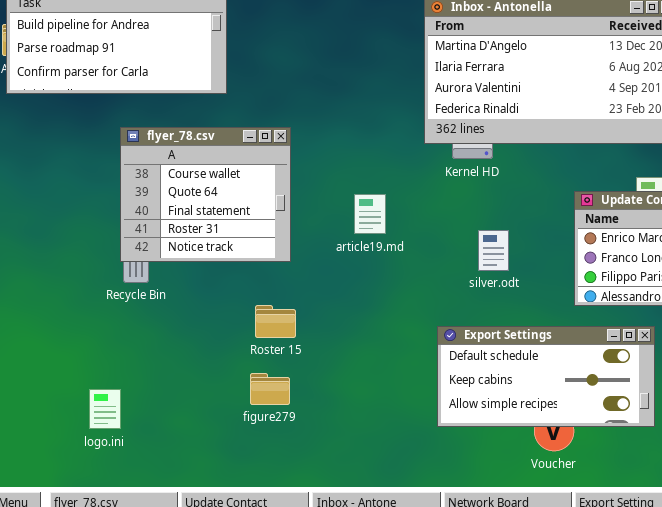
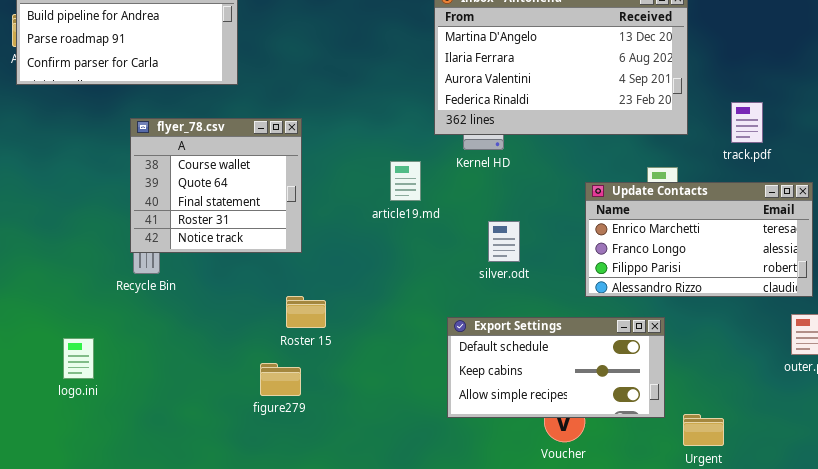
article19.md: [354,194,386,234] -> [390,161,421,201], moved
Roster 15: [255,305,296,338] -> [286,296,326,328], moved
logo.ini: [89,389,121,429] -> [63,338,94,379], moved

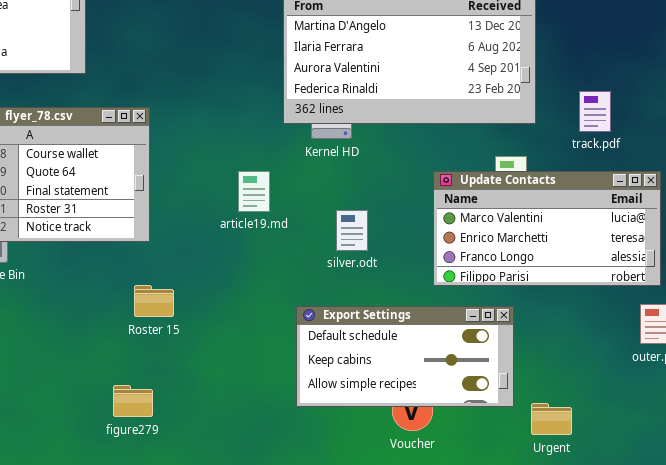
article19.md: [390,161,421,201] -> [238,171,270,212], moved
Update Contacts: [585,182,813,297] -> [433,171,661,286], scrolled up 1 row
figure279: [260,363,301,396] -> [113,385,153,417], moved

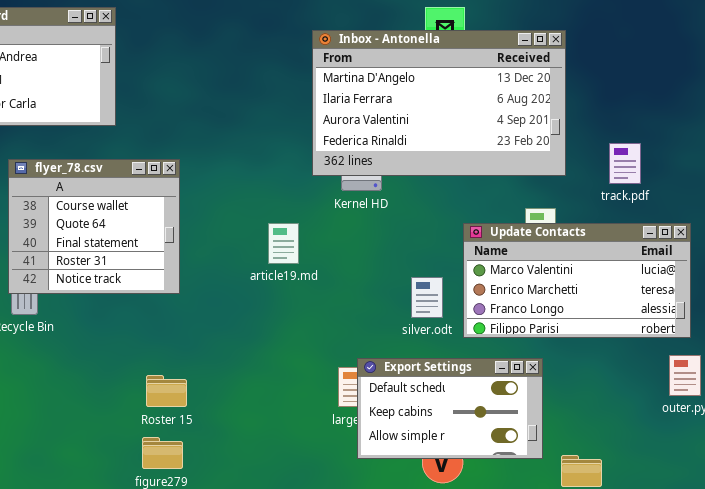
silver.odt: [336,210,368,251] -> [411,277,443,318], moved
Roster 15: [134,285,174,317] -> [146,375,187,407], moved
Export Settings: [296,306,514,407] -> [357,358,543,459], resized

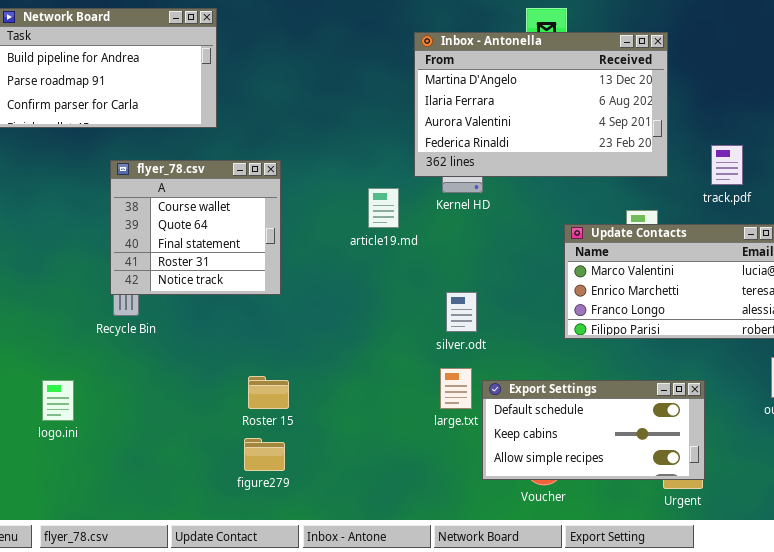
article19.md: [268,223,299,264] -> [368,188,399,228], moved
silver.odt: [411,277,443,318] -> [446,292,477,332], moved
Export Settings: [357,358,543,459] -> [482,380,705,480], moved, resized

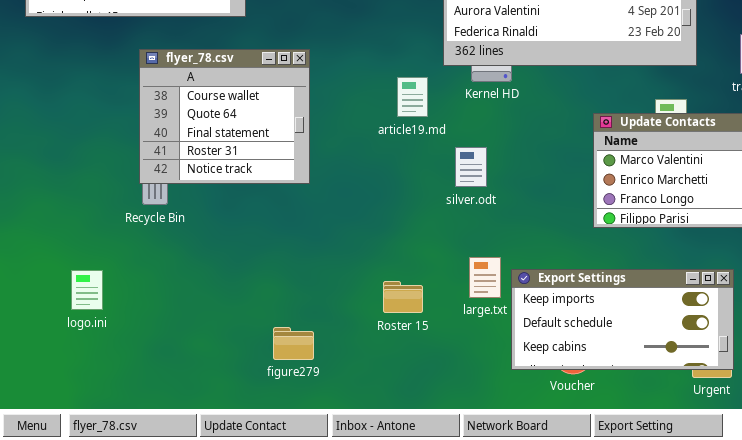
silver.odt: [446,292,477,332] -> [455,147,487,187], moved
Roster 15: [248,376,289,409] -> [383,281,423,313], moved
Export Settings: [482,380,705,480] -> [511,269,734,370], scrolled up 1 row

